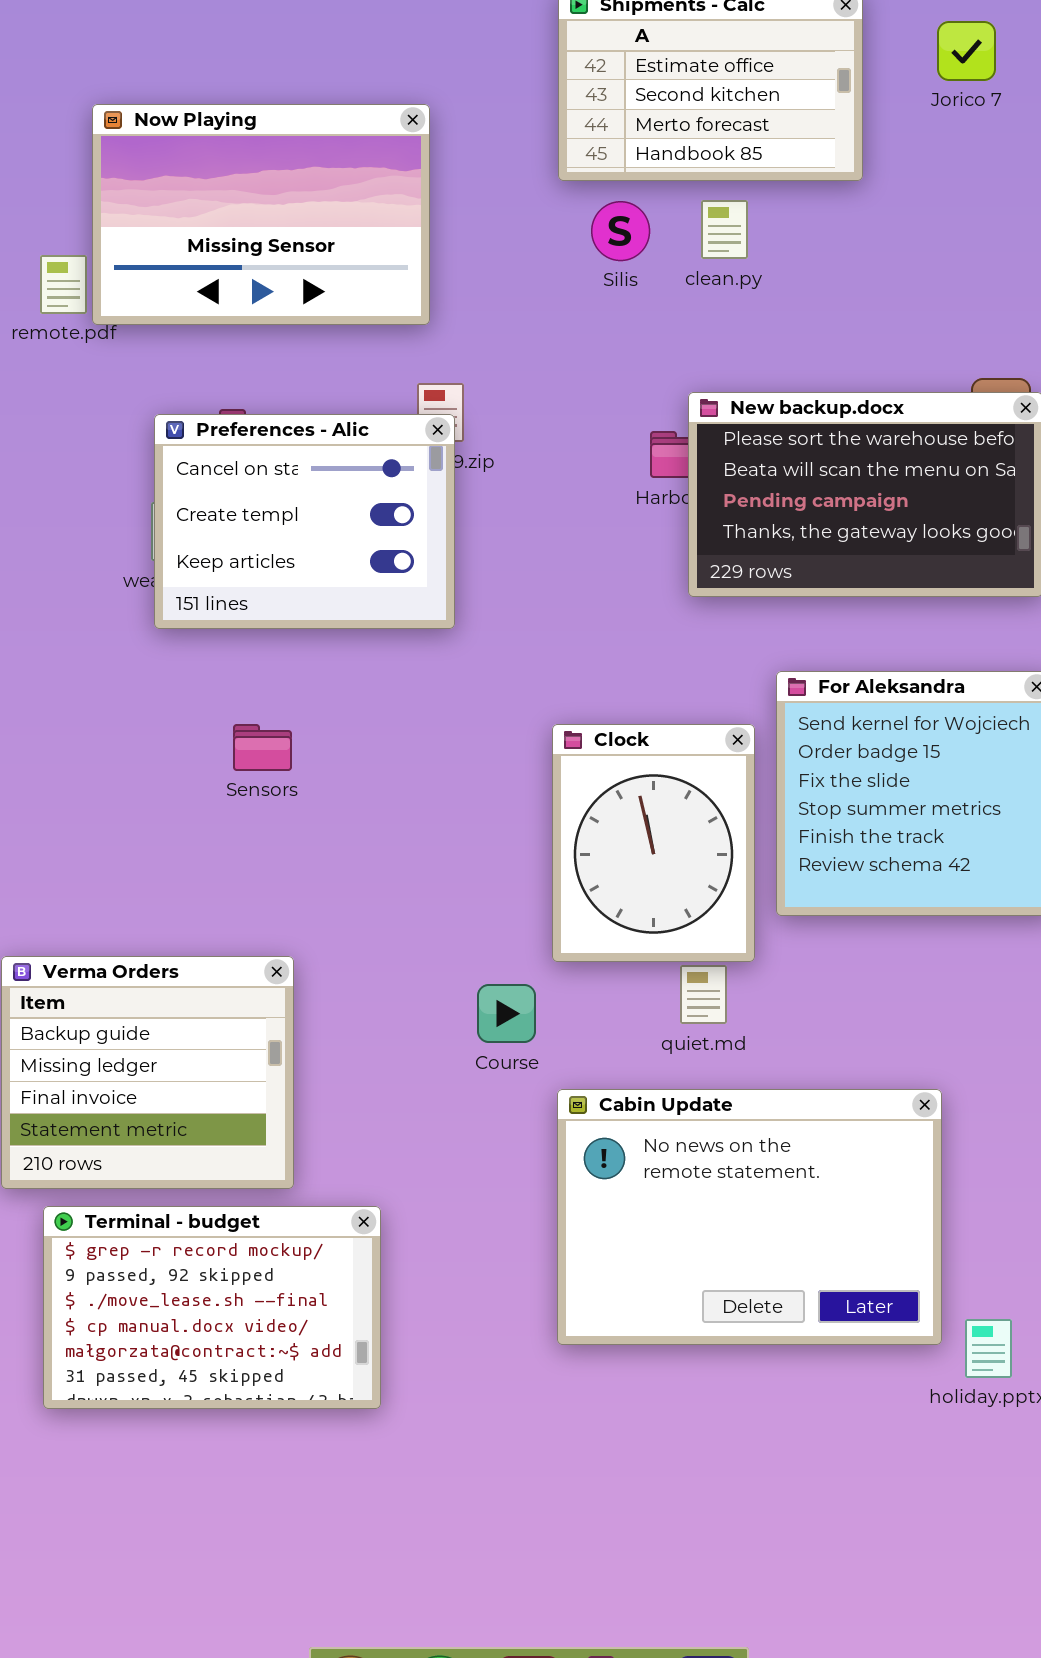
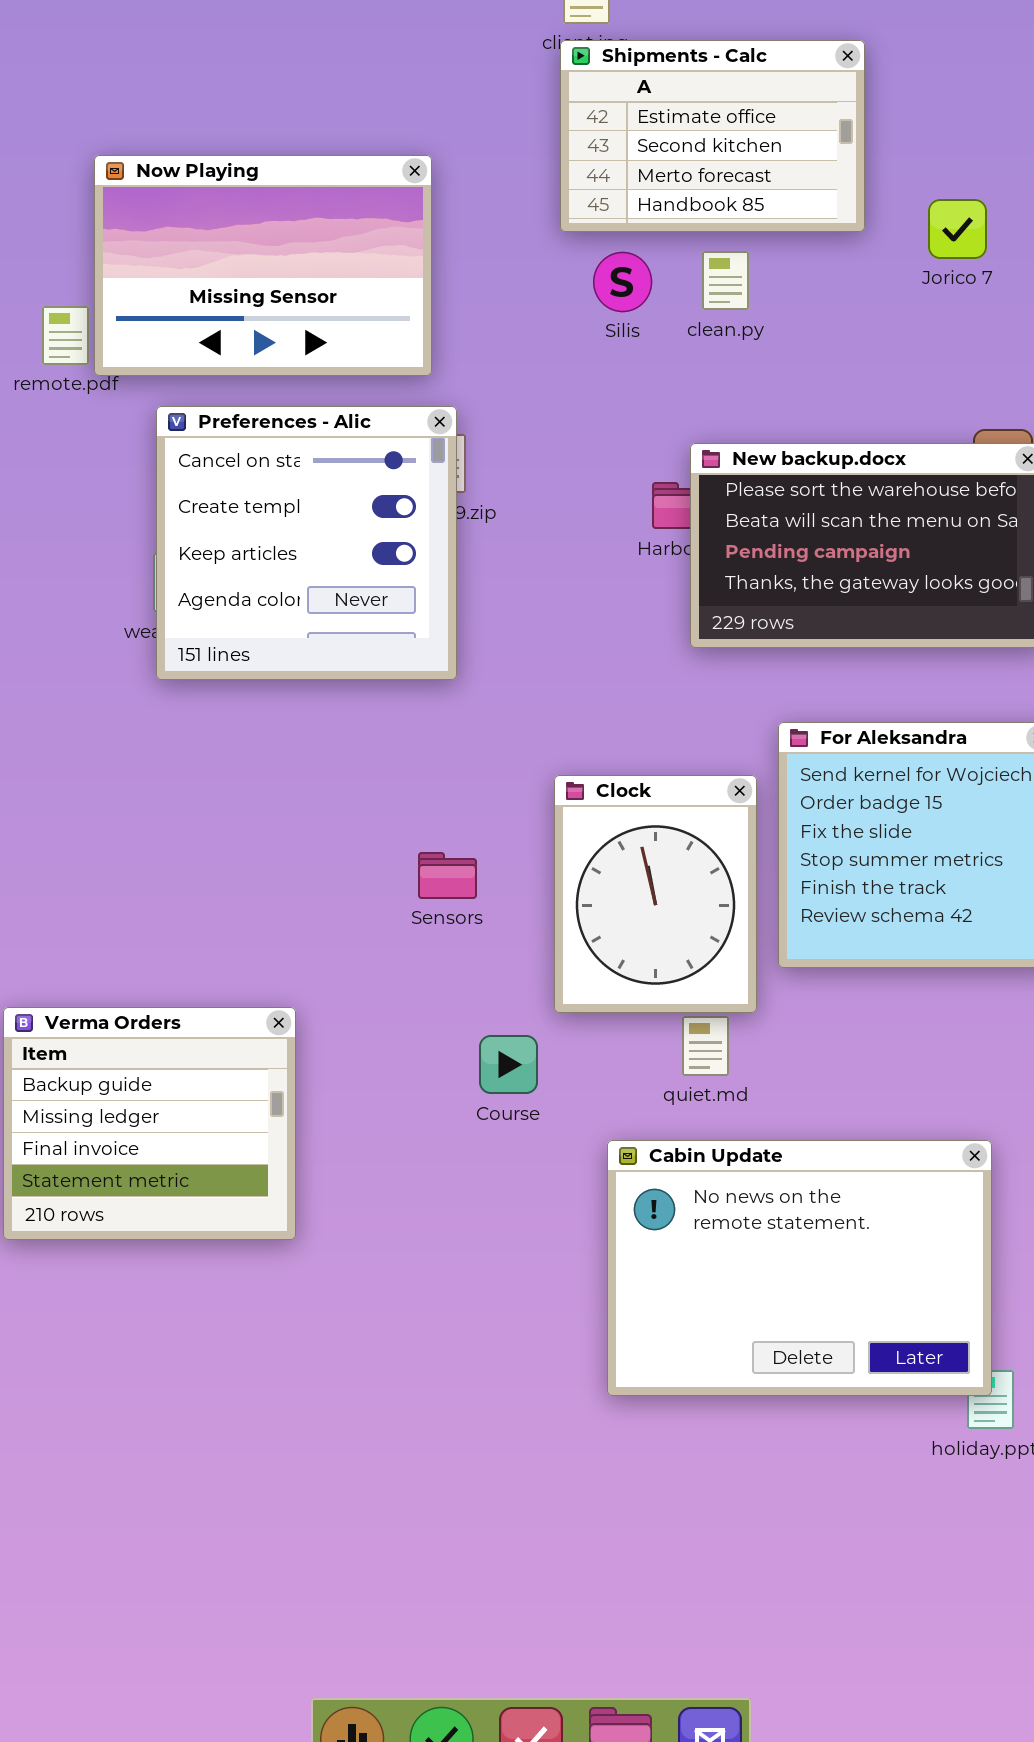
Jorico 7: [937,21,996,81] -> [928,199,987,259], moved
Preferences - Alic: [154,414,455,629] -> [156,406,457,680], resized
Sensors: [233,724,292,771] -> [418,852,477,899], moved
Cabin Update: [557,1089,942,1345] -> [607,1140,992,1396], moved
Terminal - budget: [43,1206,381,1409] -> none, closed

